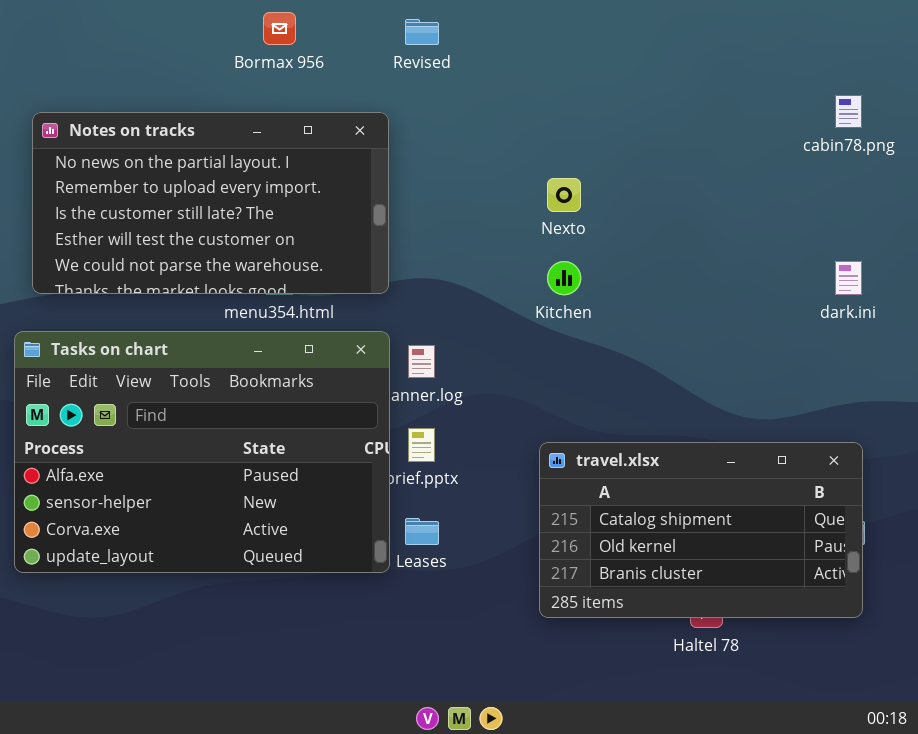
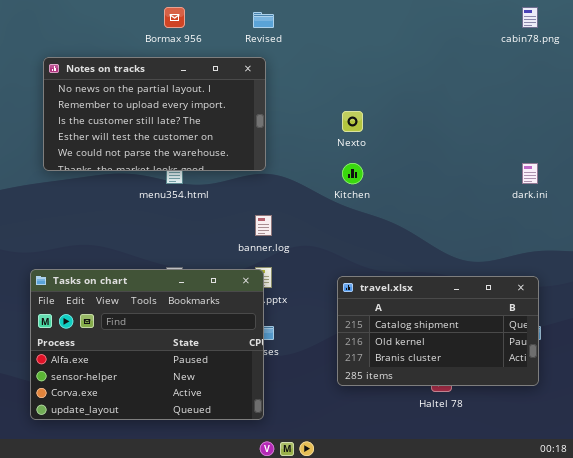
cabin78.png: [835,95,862,128] -> [522,7,538,28], moved
Notes on tracks: [32,112,389,294] -> [43,57,266,171], moved
Tasks on chart: [14,331,390,573] -> [30,269,264,420], moved

